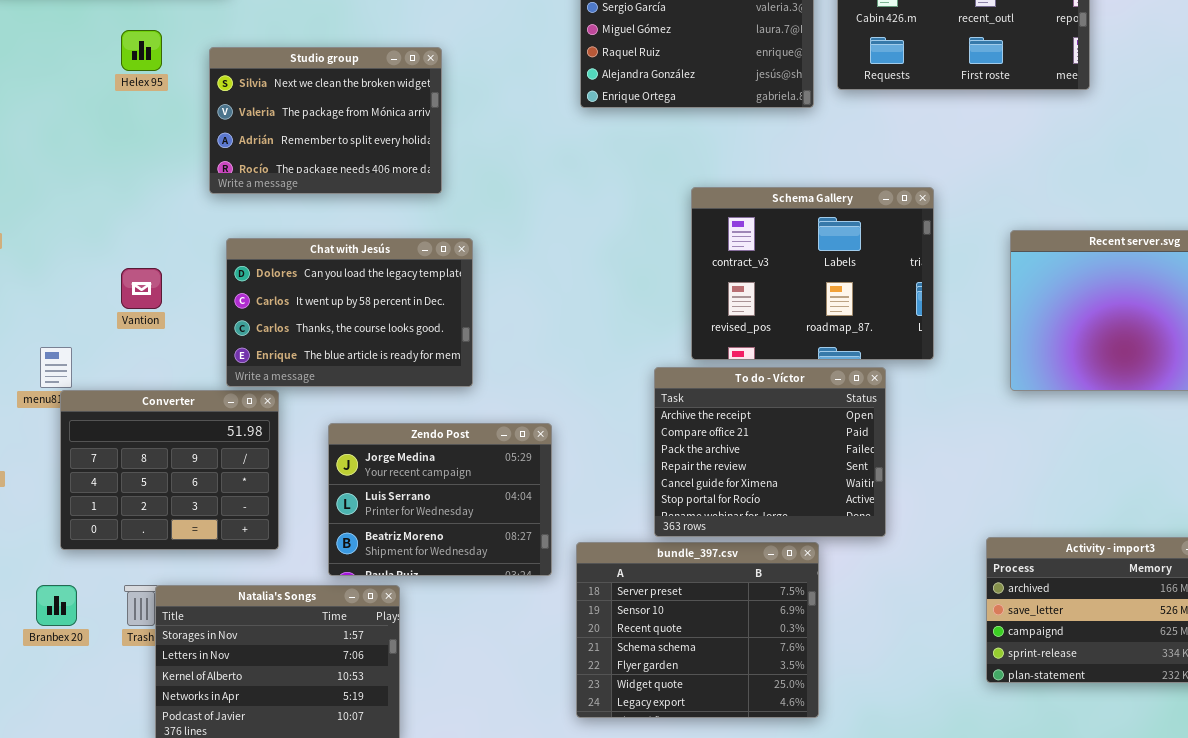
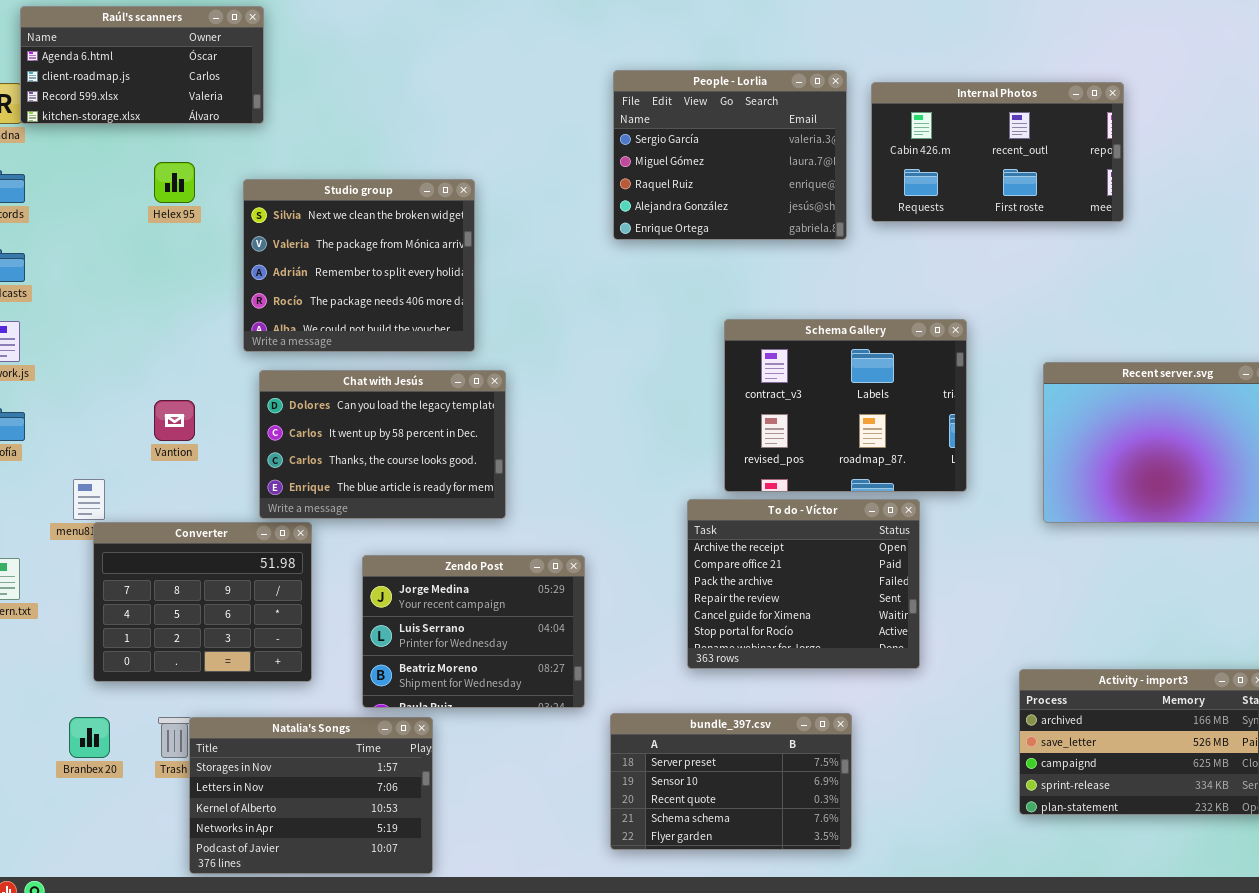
Studio group: [209,47,442,194] -> [243,179,475,352], resized
bundle_397.csv: [576,542,819,718] -> [610,713,852,850], resized

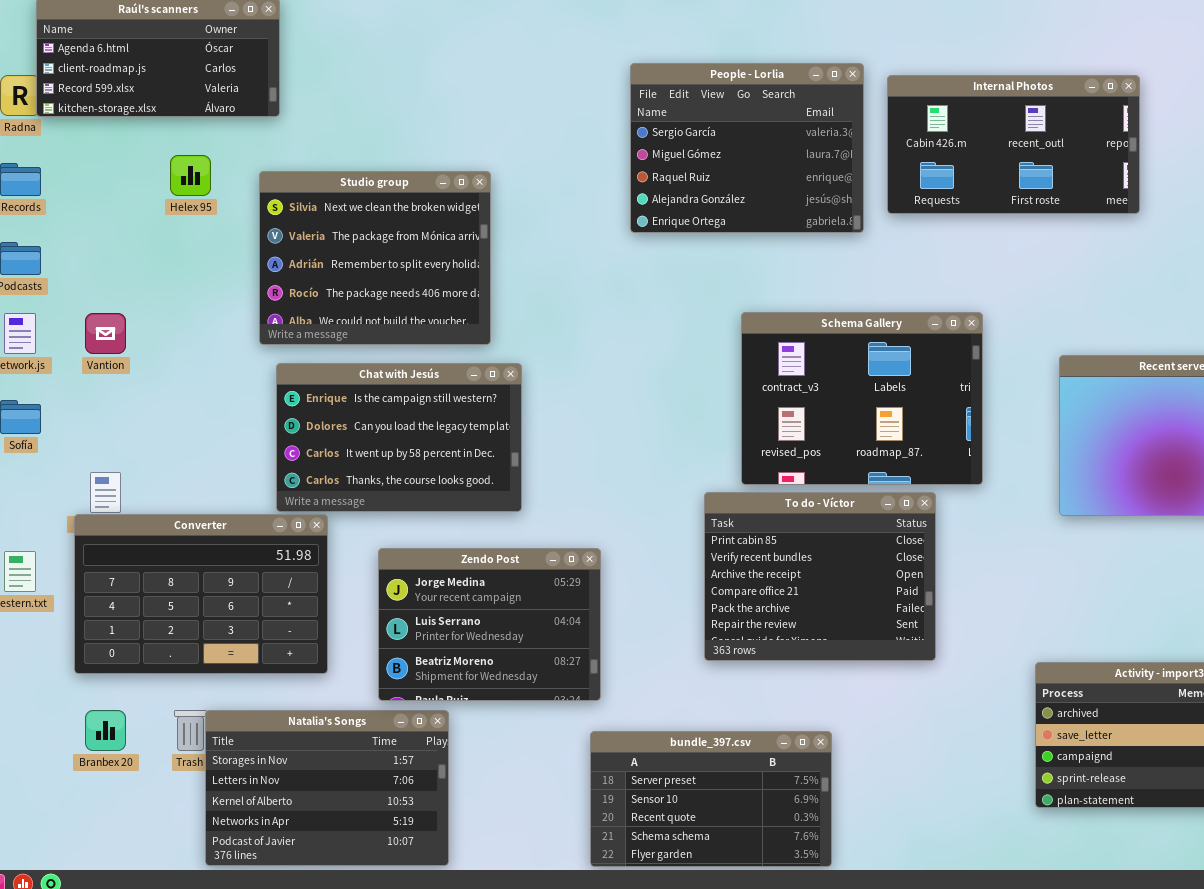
Chat with Jesús: [259,370,506,519] -> [276,363,522,512], scrolled up 1 row
Vantion: [154,400,195,441] -> [85,313,126,354], moved
To do - Víctor: [687,499,920,669] -> [704,492,936,661], scrolled up 2 rows
Converter: [93,522,312,682] -> [74,514,328,674], resized
bundle_397.csv: [610,713,852,850] -> [590,731,832,867], moved

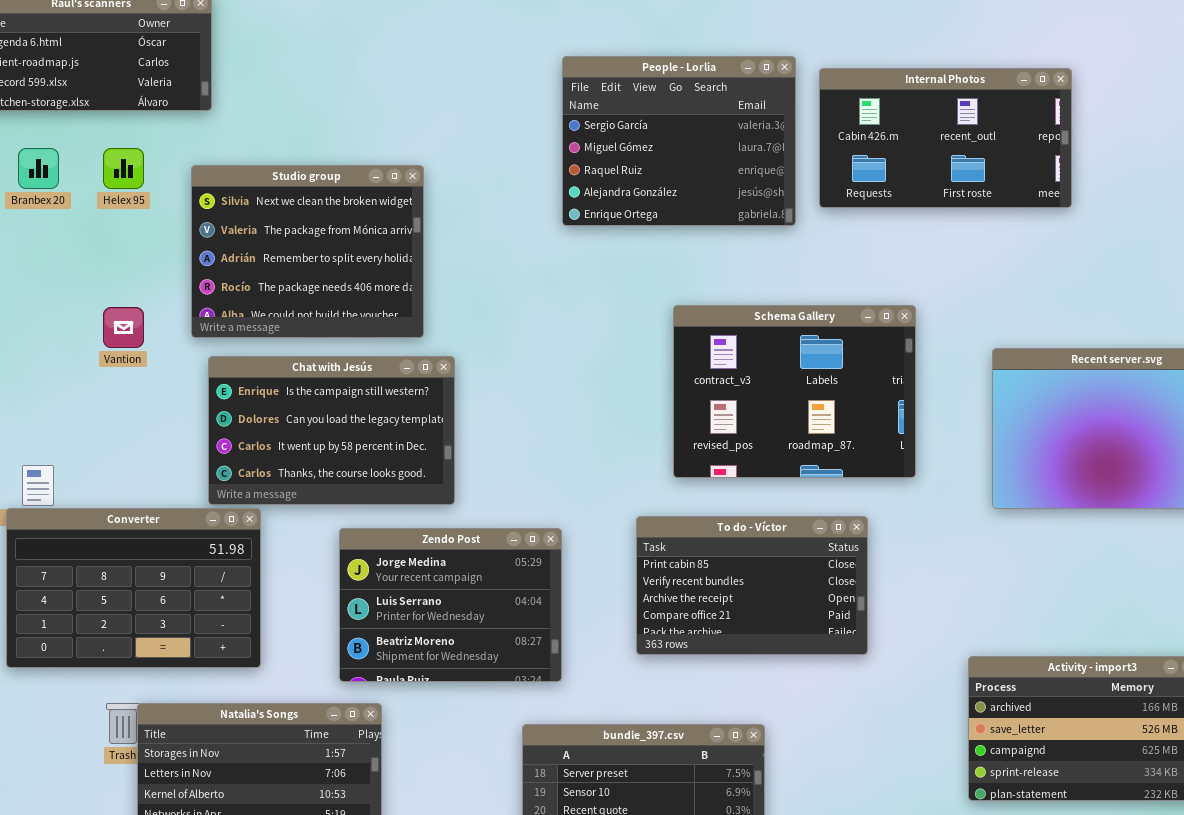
Vantion: [85,313,126,354] -> [103,307,144,348], moved
To do - Víctor: [704,492,936,661] -> [636,516,868,655], resized
Zendo Post: [378,548,601,701] -> [339,528,562,682], moved
Branbex 20: [85,710,126,751] -> [18,148,59,189], moved

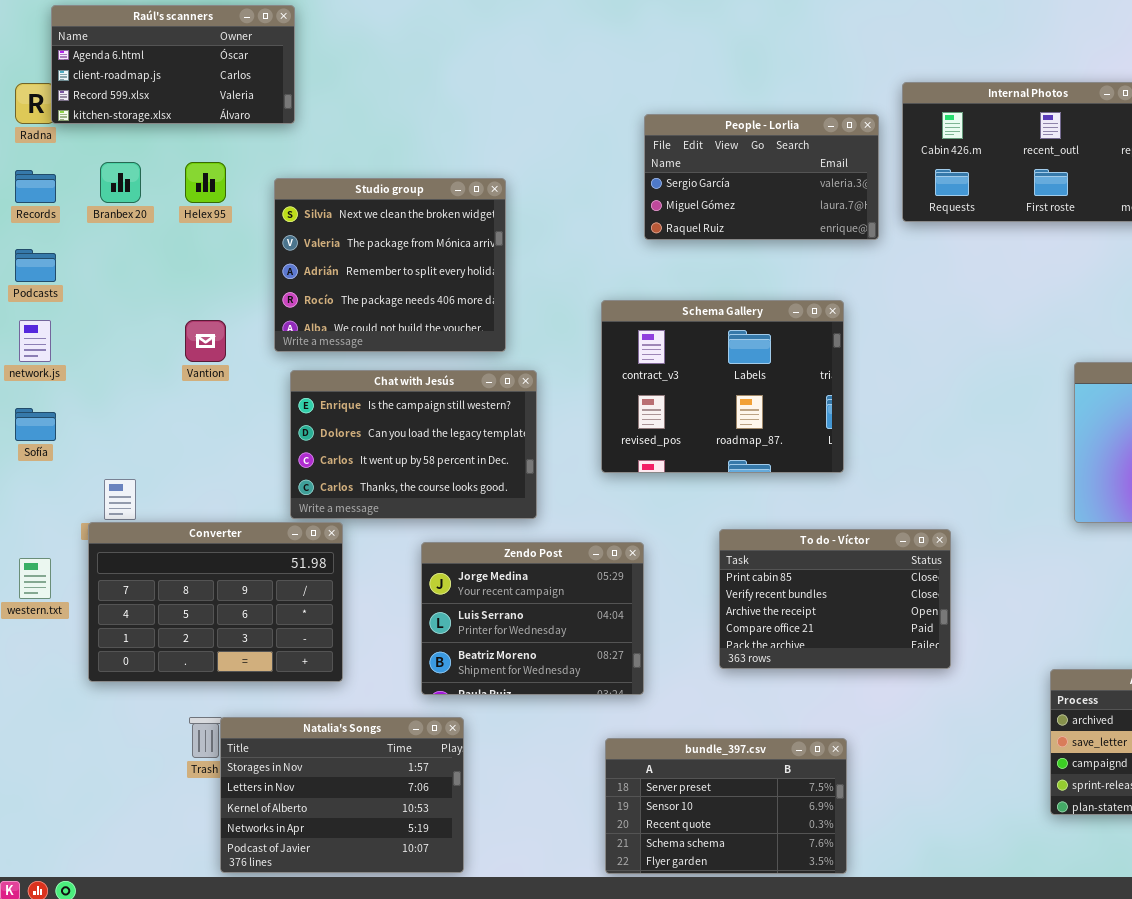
People - Lorlia: [562,56,796,226] -> [644,114,879,240], resized
Schema Gallery: [673,305,916,478] -> [601,300,844,473], moved

